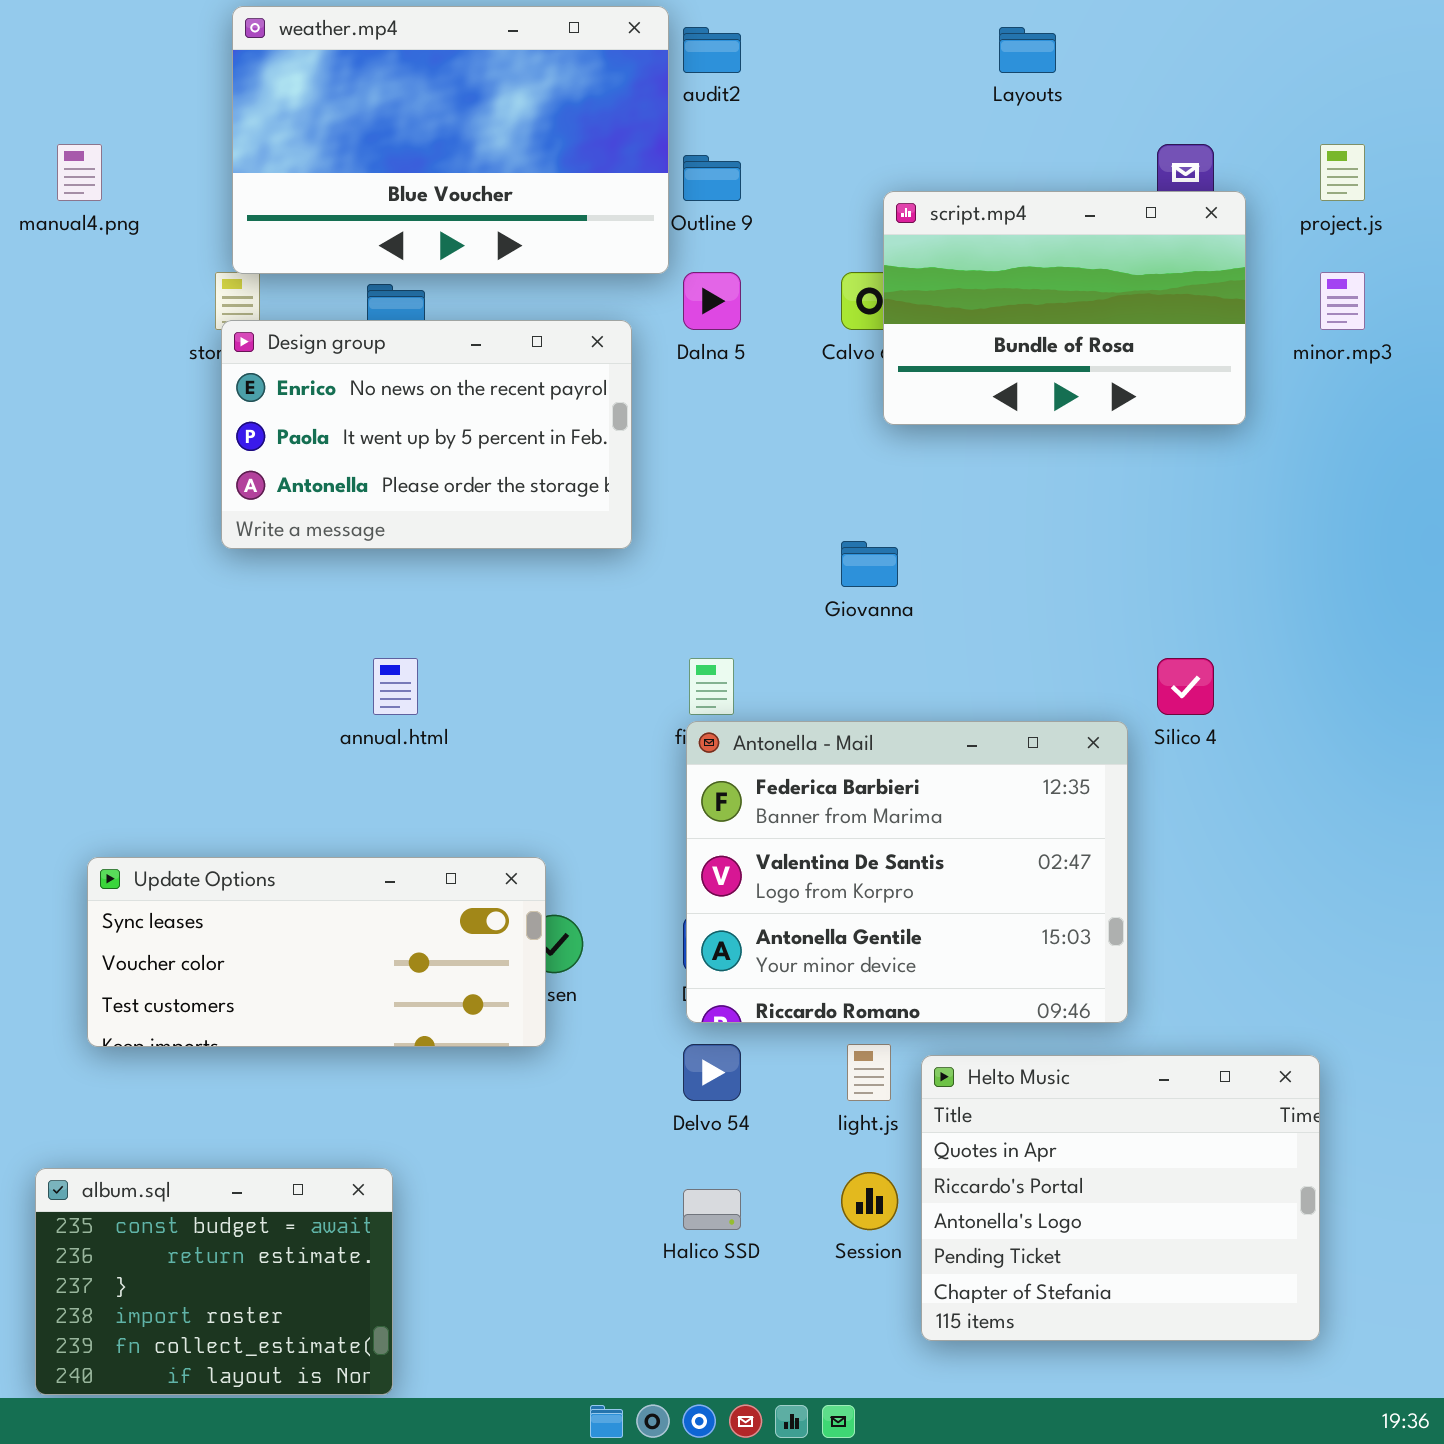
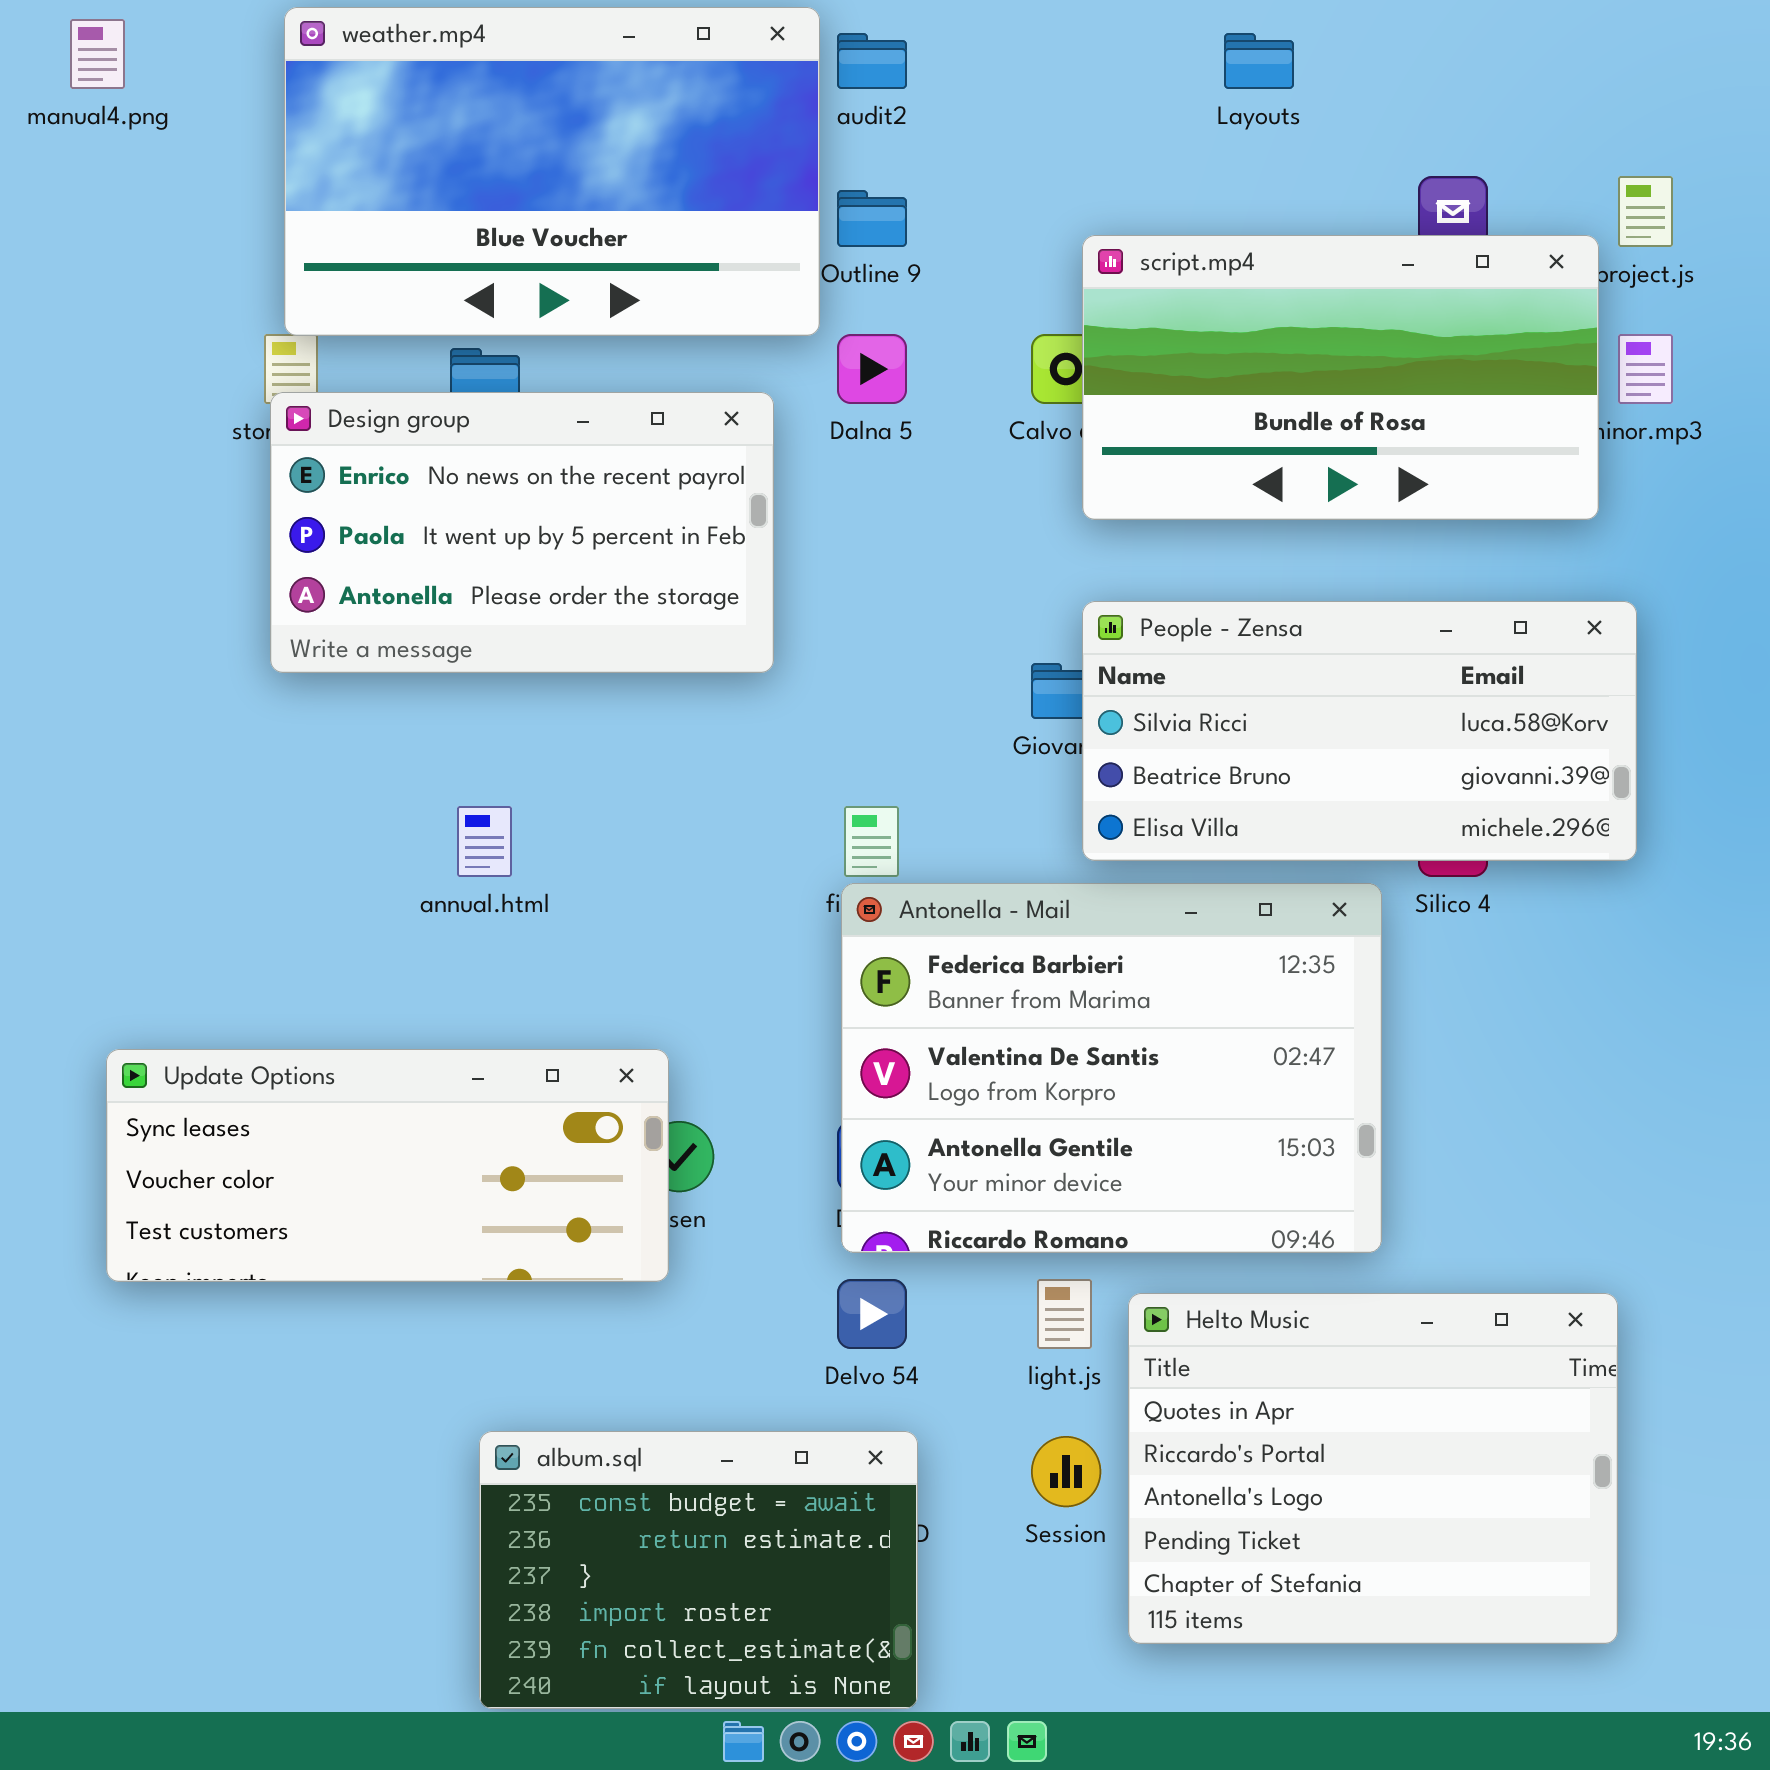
manual4.png: [57,144,102,201] -> [70,19,125,89], moved
script.mp4: [883,191,1246,425] -> [1082,235,1599,520], resized
People - Zensa: none -> [1082,601,1637,861], opened
album.sql: [35,1168,393,1395] -> [479,1431,918,1709], moved

